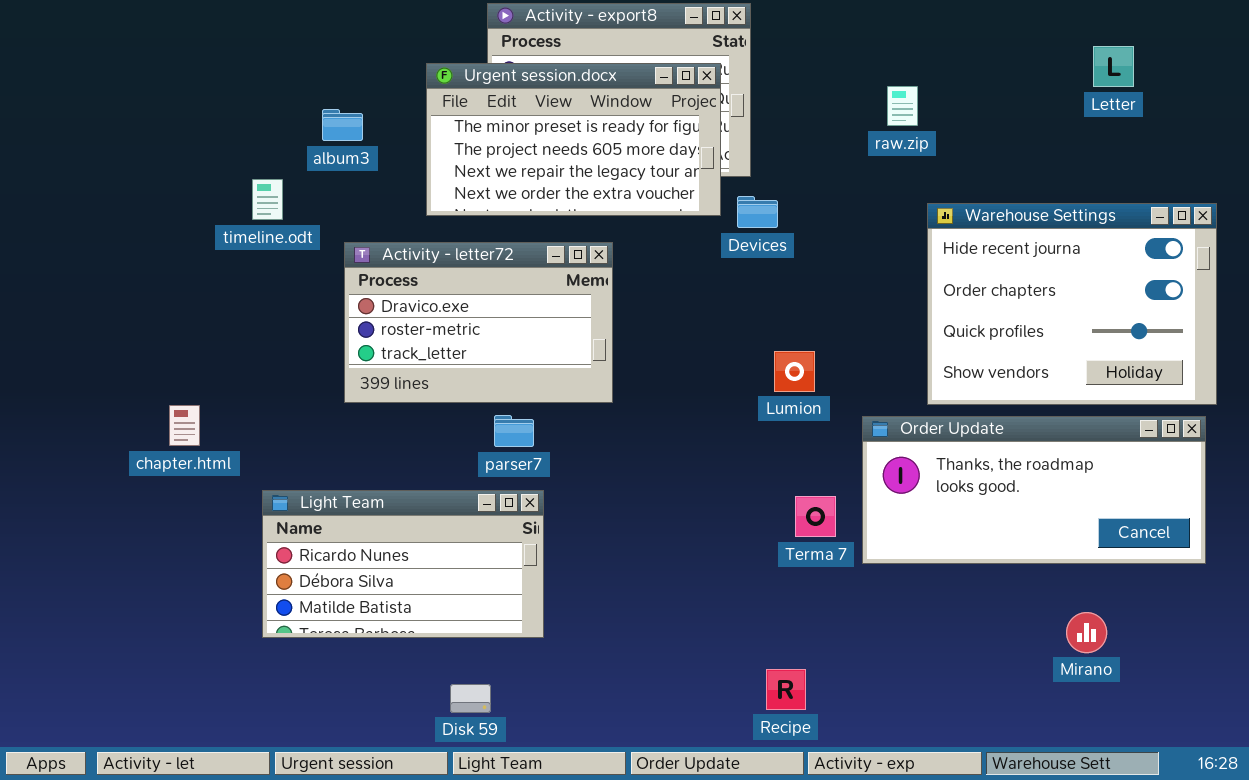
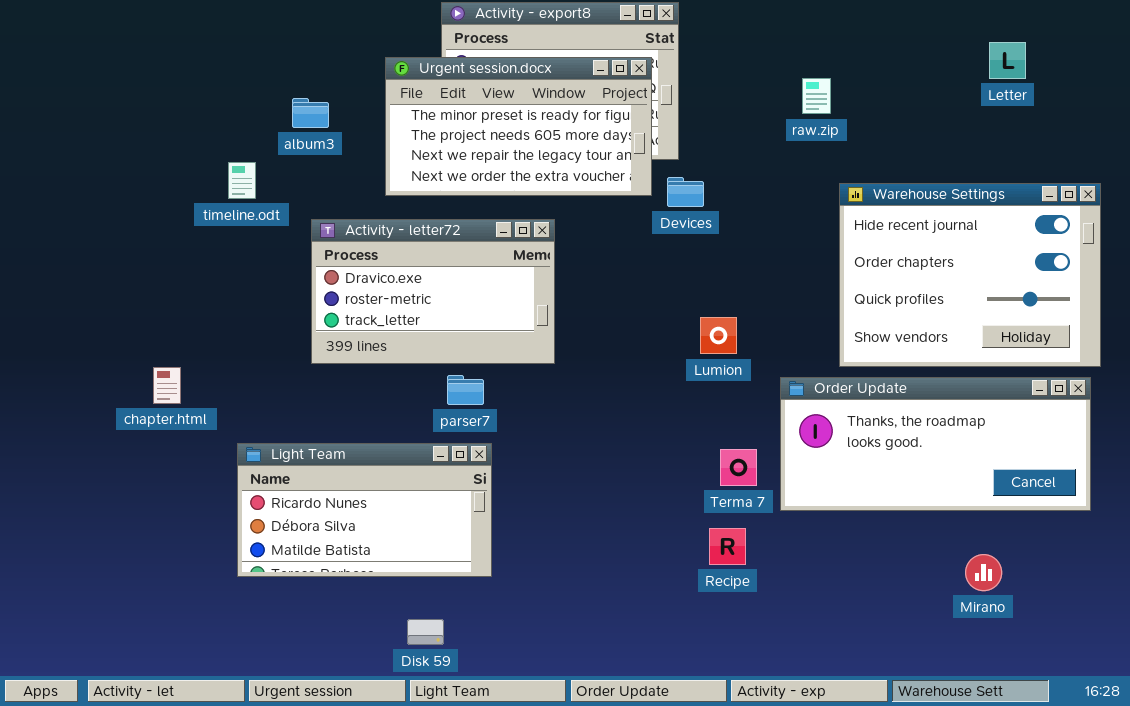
Recipe: [766,669,806,710] -> [709,528,746,565], moved

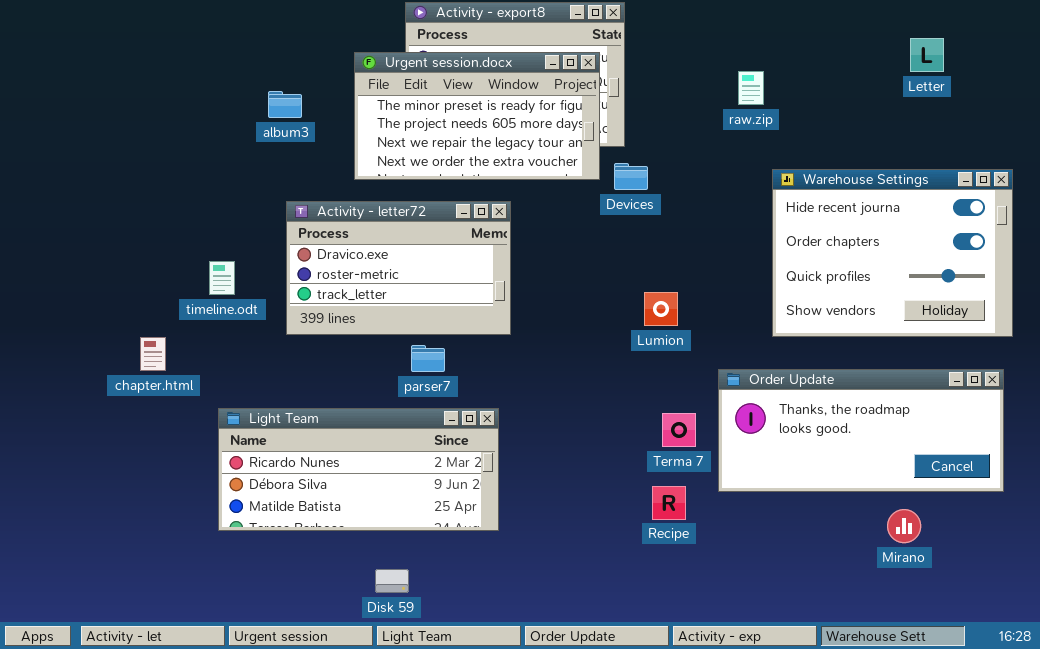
timeline.odt: [228,162,256,199] -> [209,261,235,295], moved
Order Update: [780,377,1091,511] -> [718,369,1004,492], moved
Light Team: [237,443,492,577] -> [218,408,499,531], resized

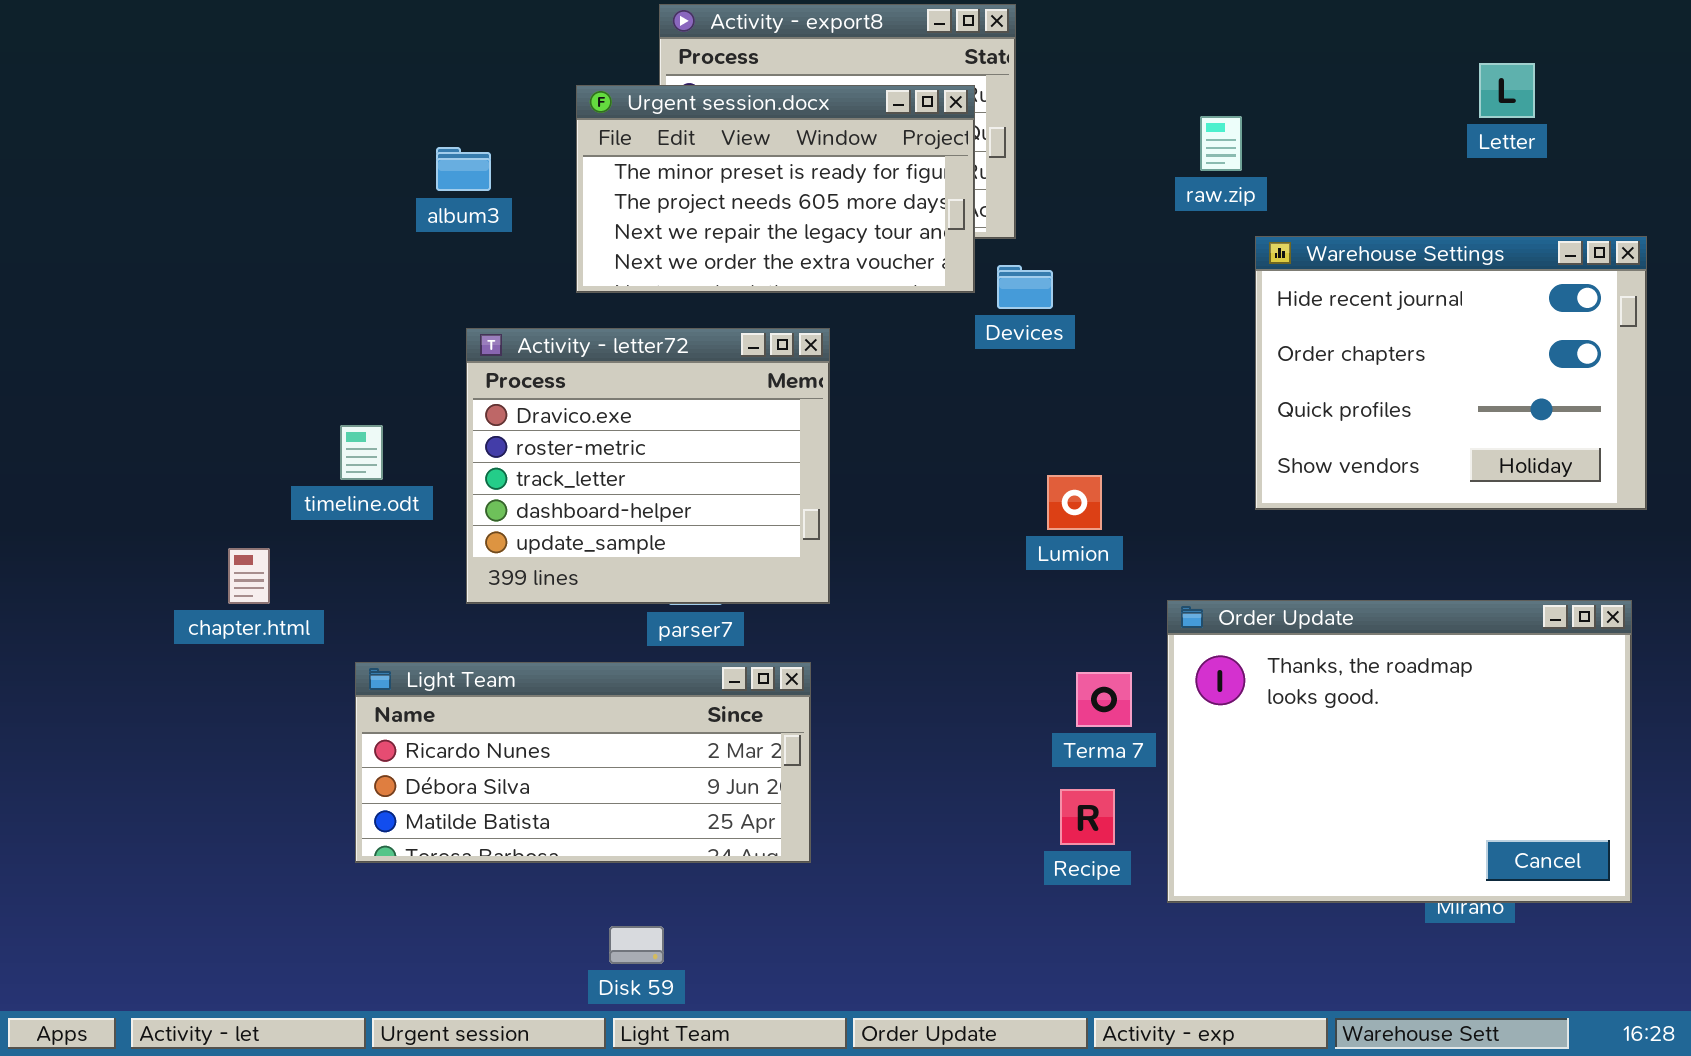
Warehouse Settings: [772,169,1013,337] -> [1255,236,1647,510], moved
Activity - letter72: [286,201,511,335] -> [466,328,830,604], resized
Order Update: [718,369,1004,492] -> [1167,600,1632,903], resized

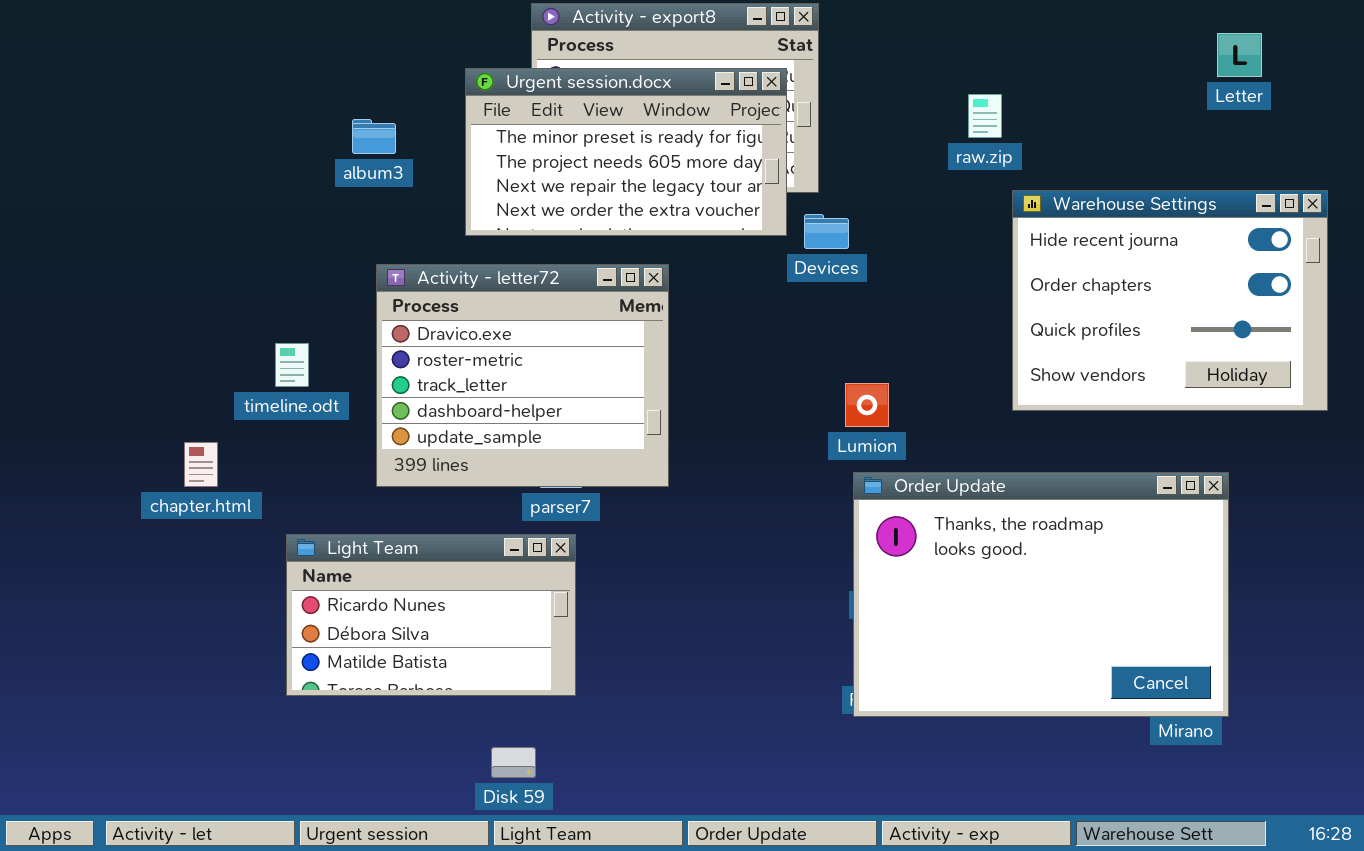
Letter: [1479,63,1535,118] -> [1217,33,1262,77], moved
Order Update: [1167,600,1632,903] -> [853,472,1229,717], moved
Light Team: [355,662,811,863] -> [286,534,576,696], resized

